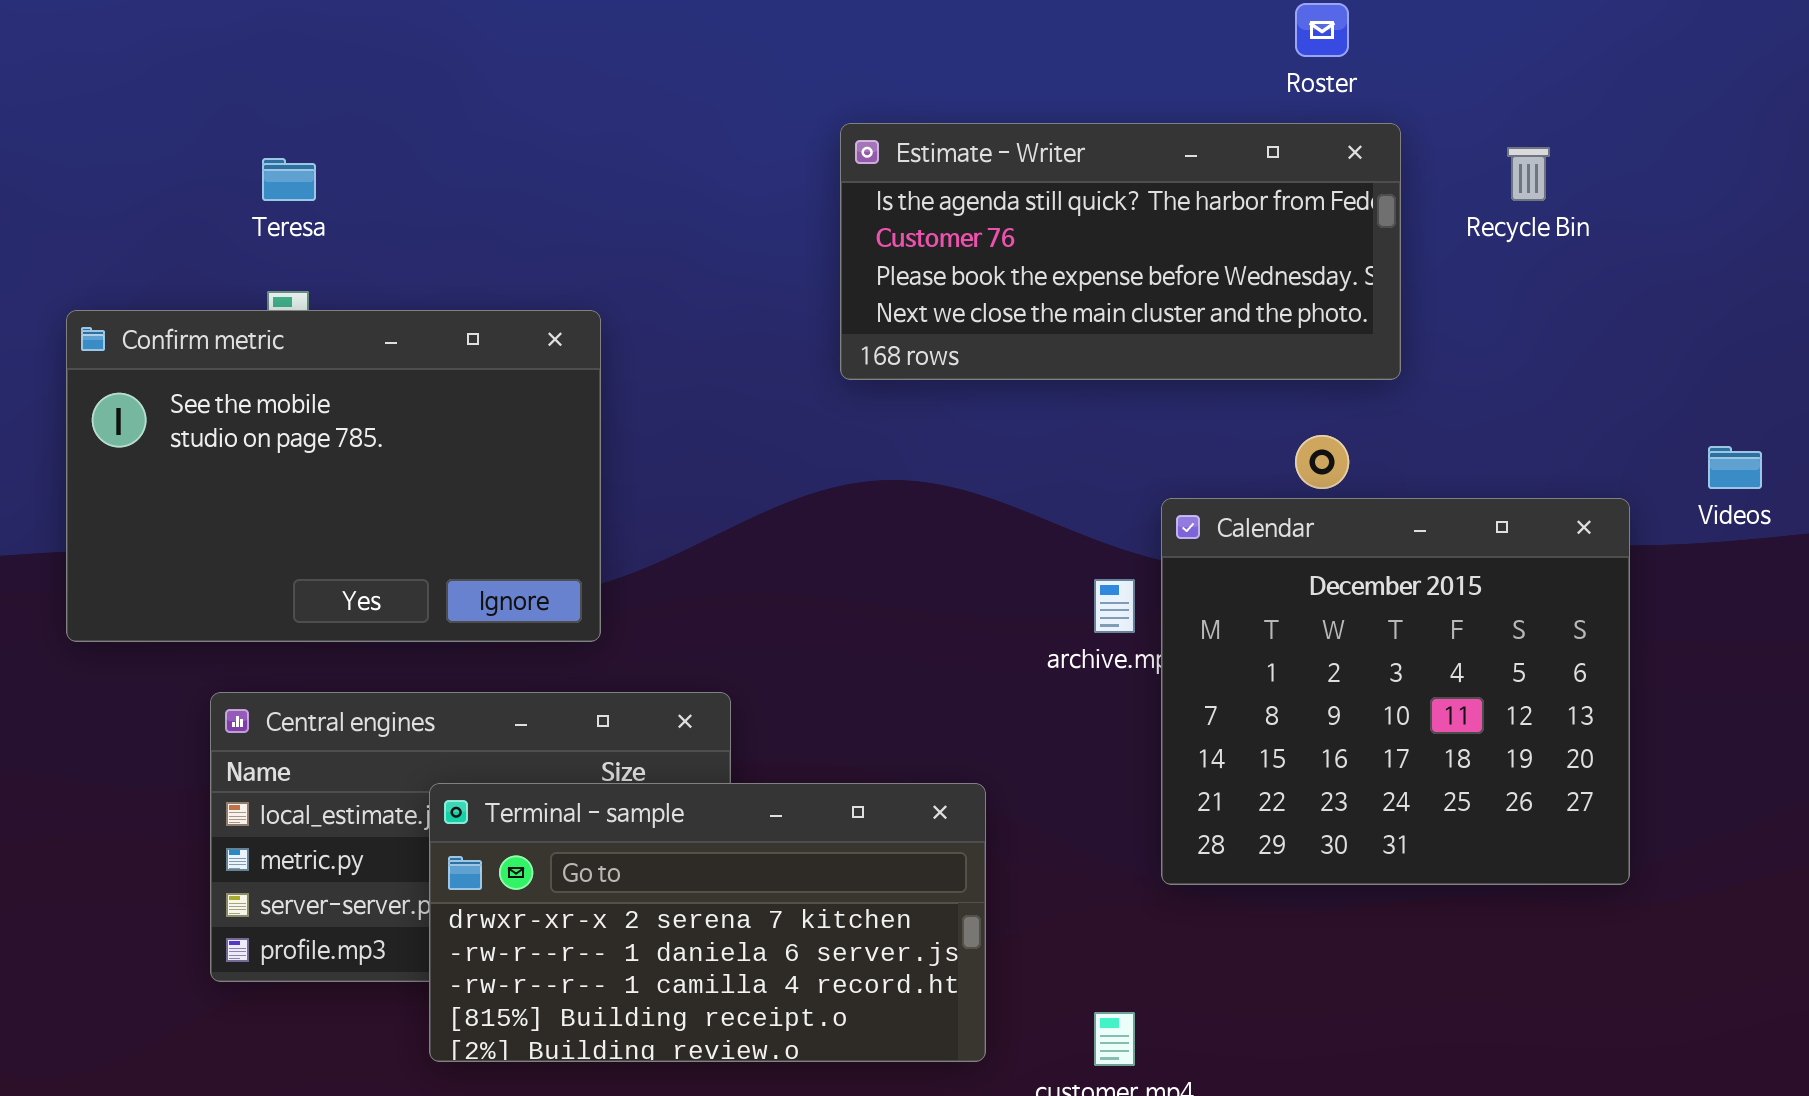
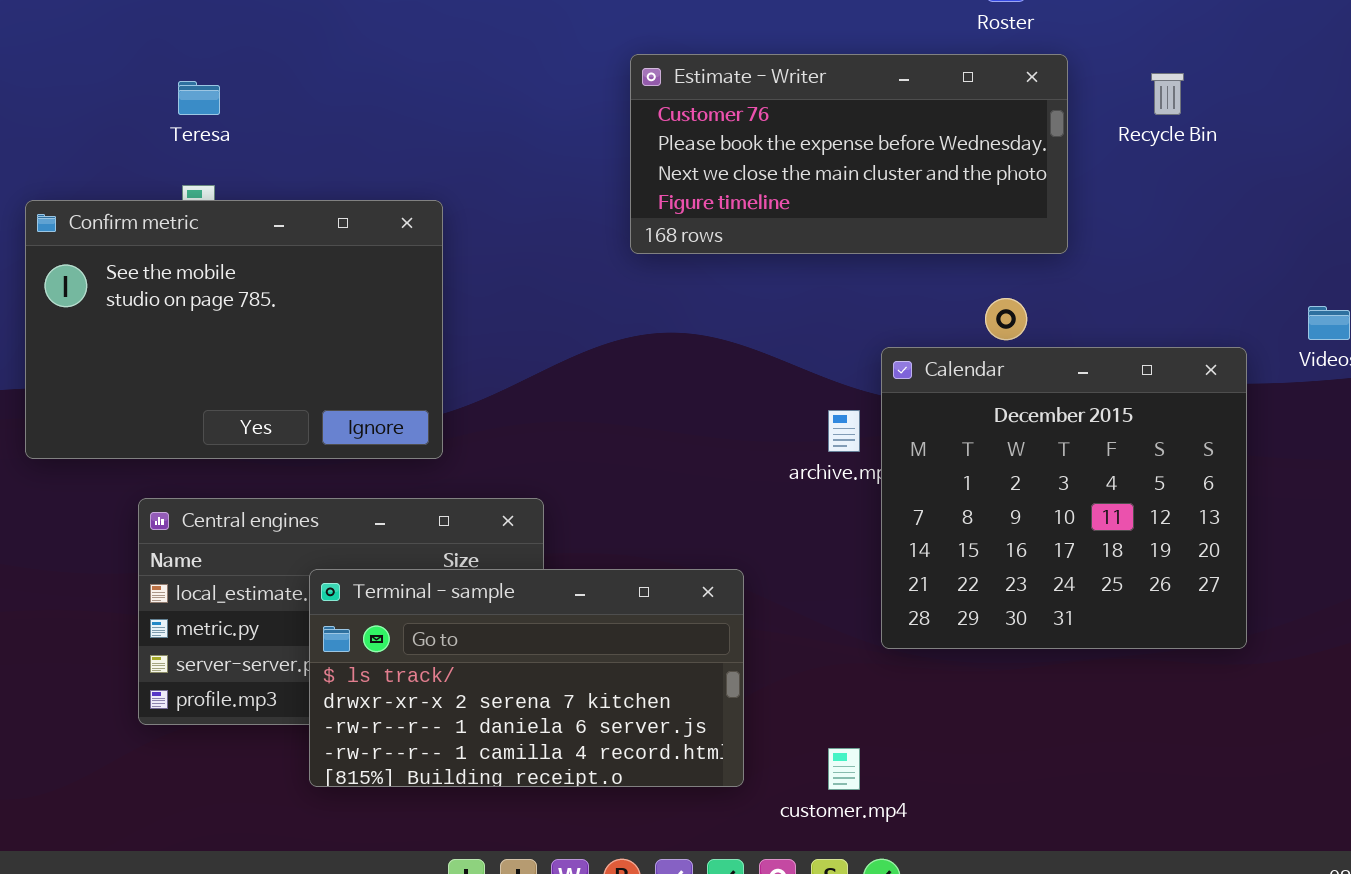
Estimate - Writer: [840,123,1401,380] -> [630,54,1068,254], scrolled down 1 row
Terminal - sample: [429,783,986,1062] -> [309,569,744,787], scrolled up 1 row

